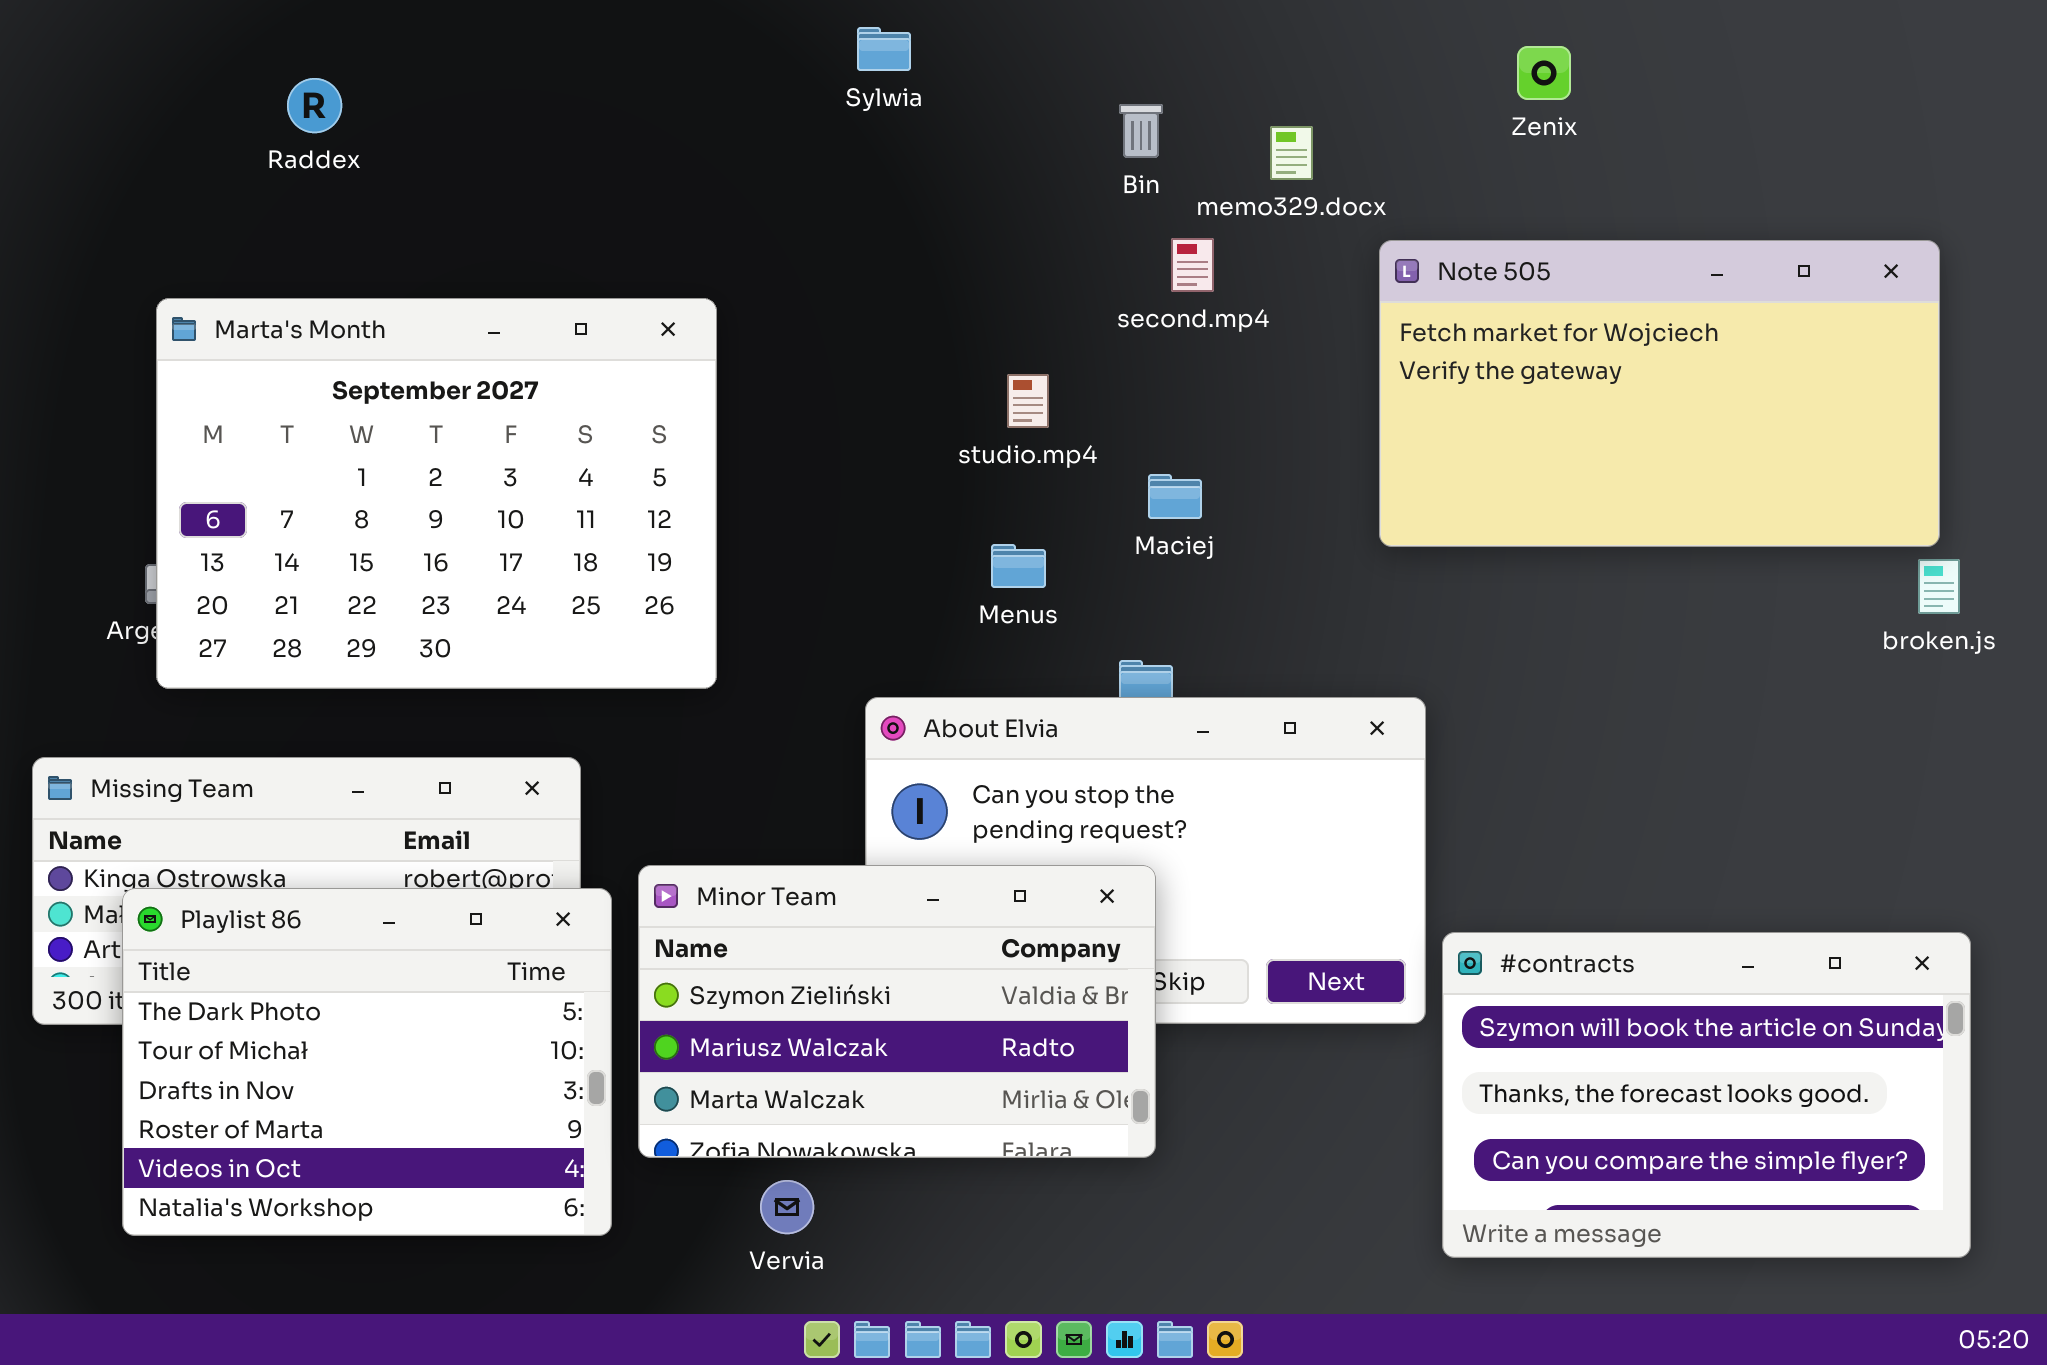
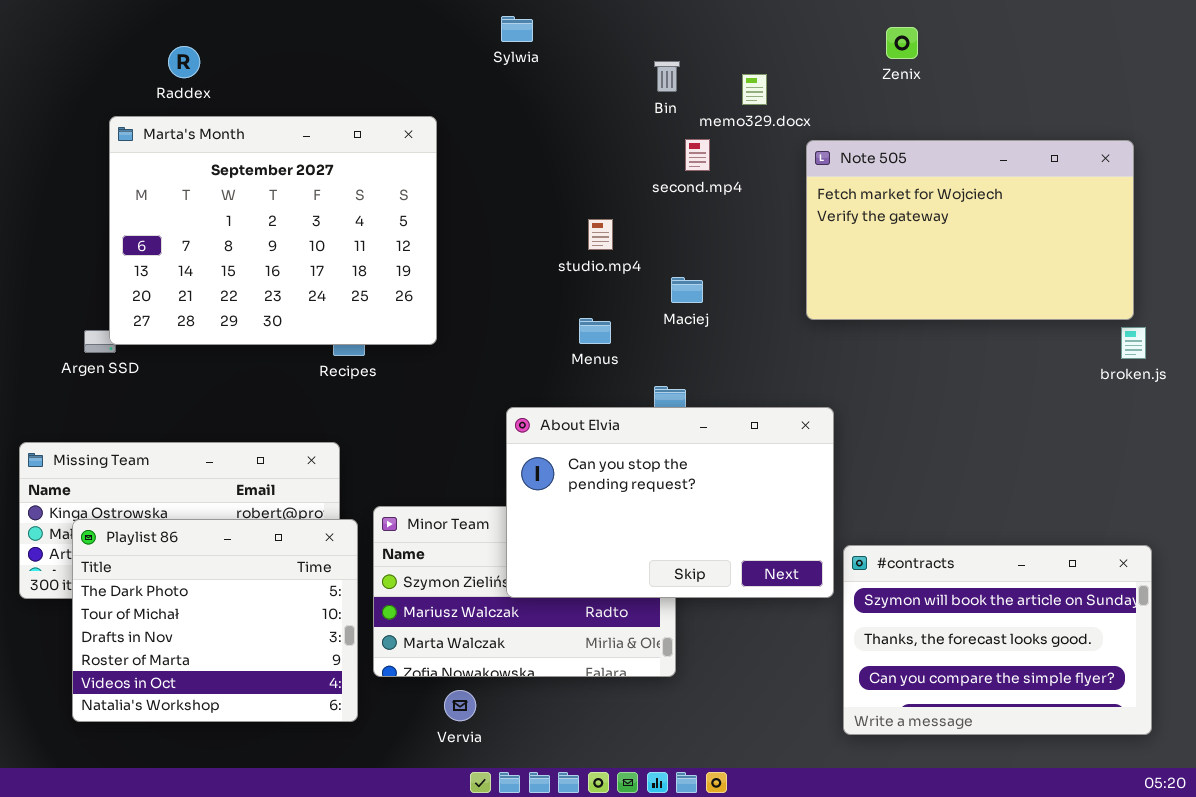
Marta's Month: [156,298,717,689] -> [109,116,437,345], moved
About Elvia: [865,697,1426,1024] -> [506,407,834,598], raised

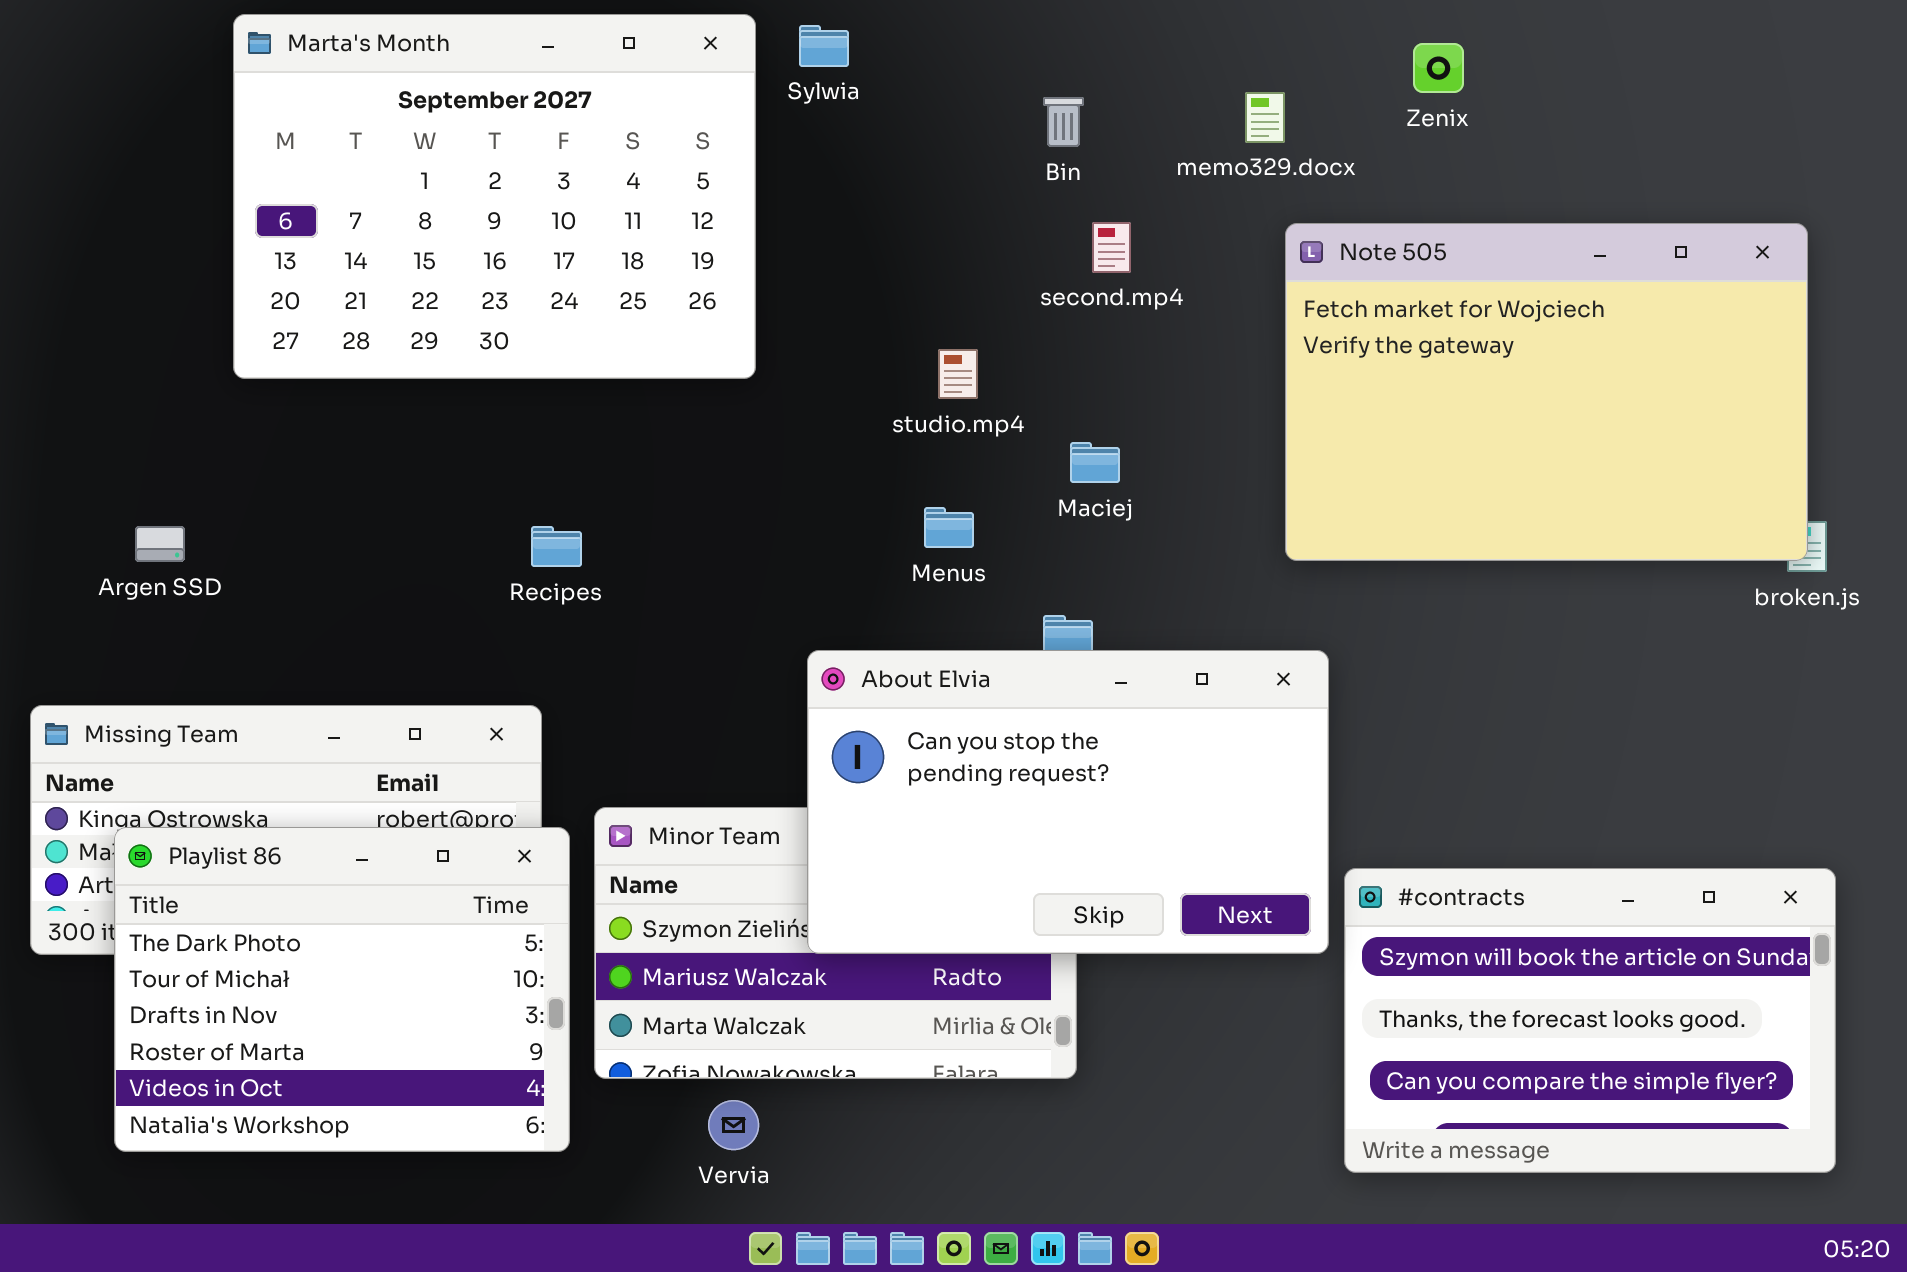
memo329.docx: [742,74,767,105] -> [1245,92,1285,143], moved
Marta's Month: [109,116,437,345] -> [233,14,756,379], moved
Note 505: [806,140,1134,320] -> [1285,223,1808,561], resized

